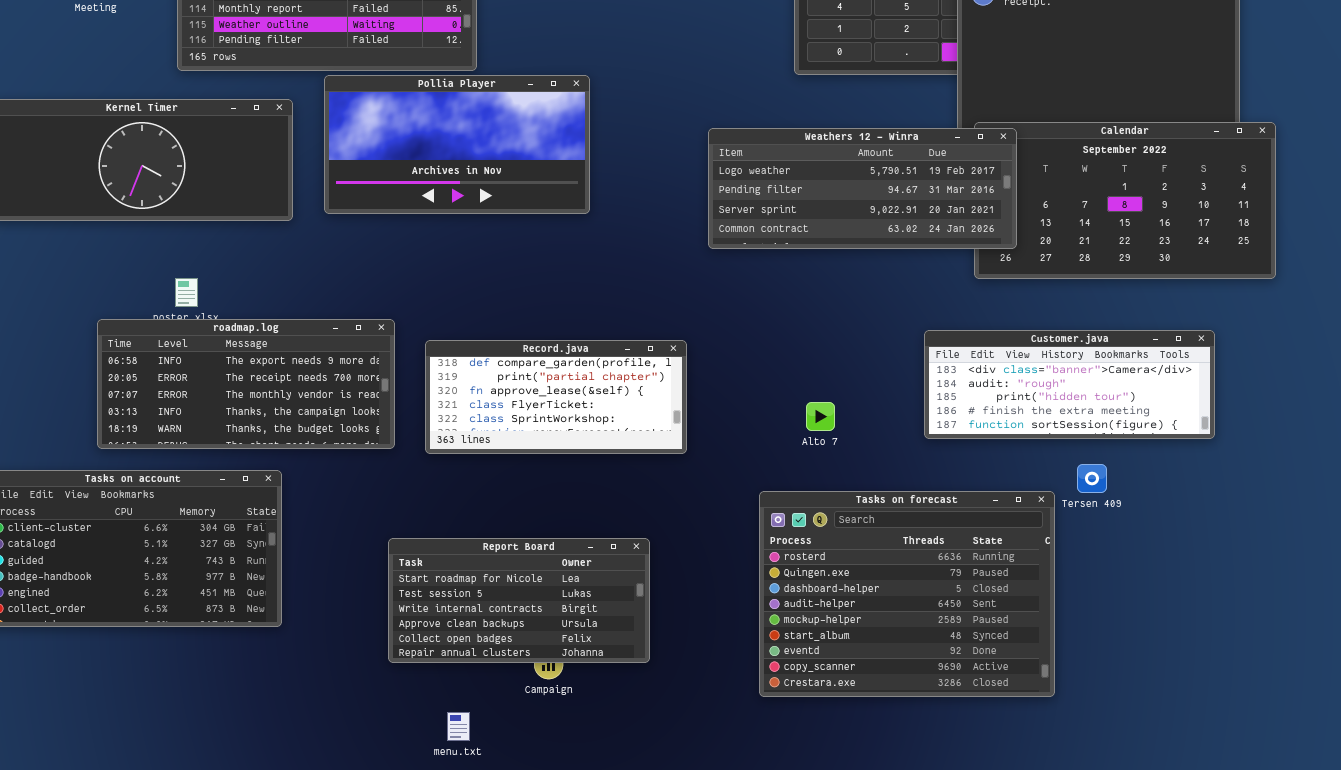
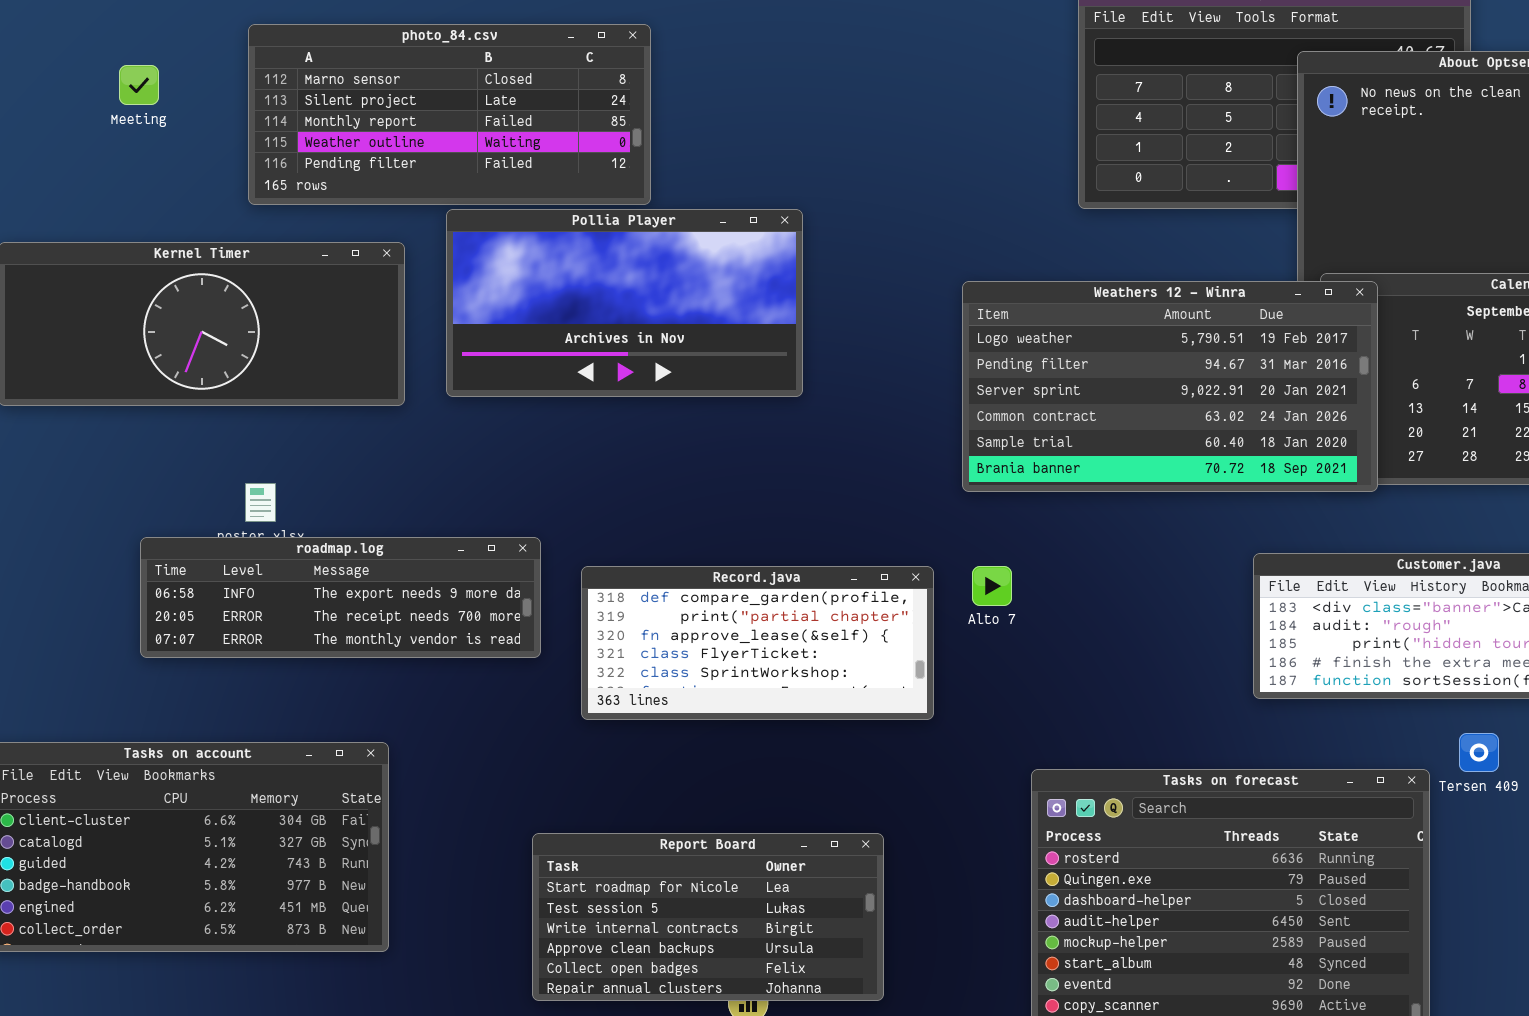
Weathers 12 - Winra: [708,128,1017,249] -> [962,281,1378,492], resized
roadmap.log: [97,319,395,449] -> [140,537,541,658], resized
Alto 7: [806,402,835,431] -> [972,566,1012,606], moved

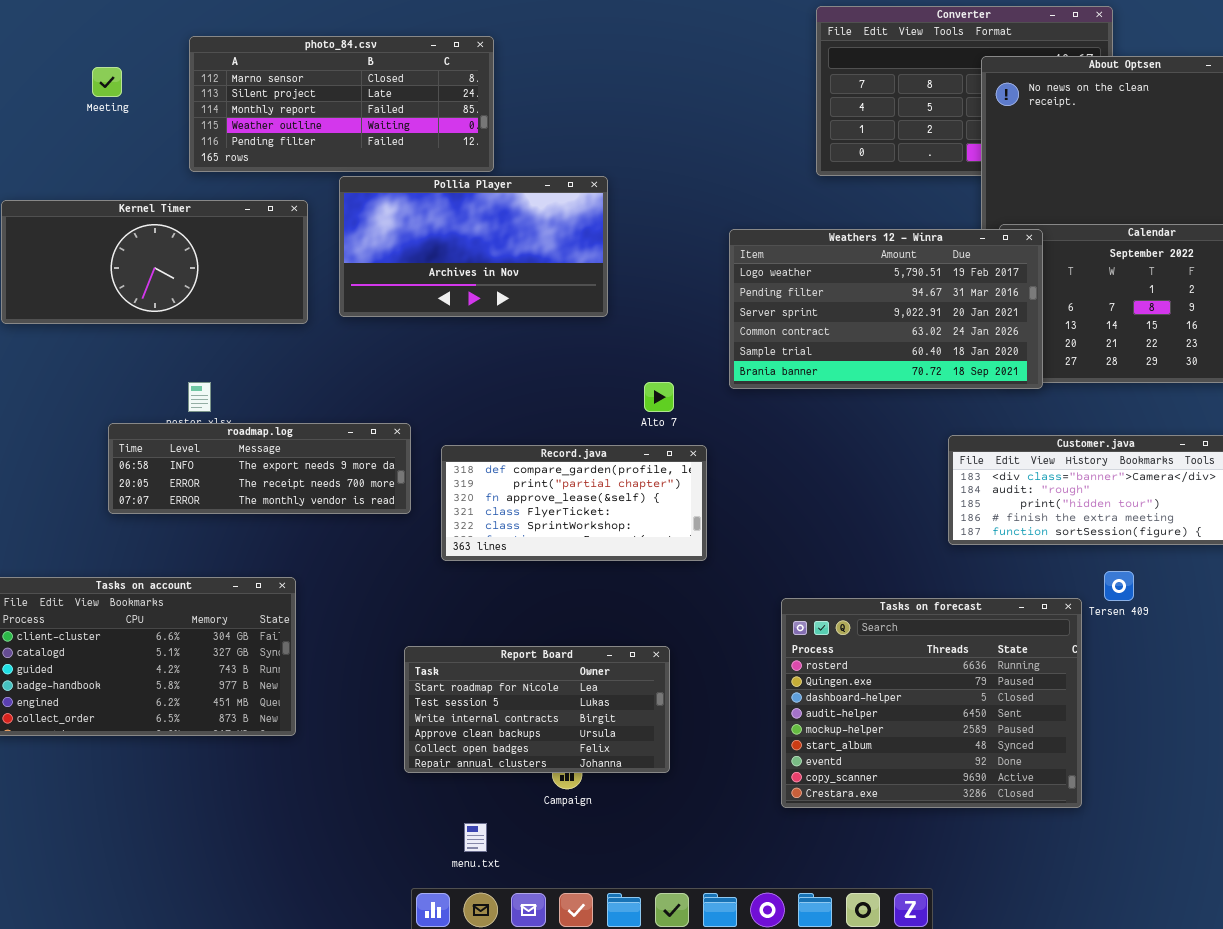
Alto 7: [972,566,1012,606] -> [644,382,674,412], moved

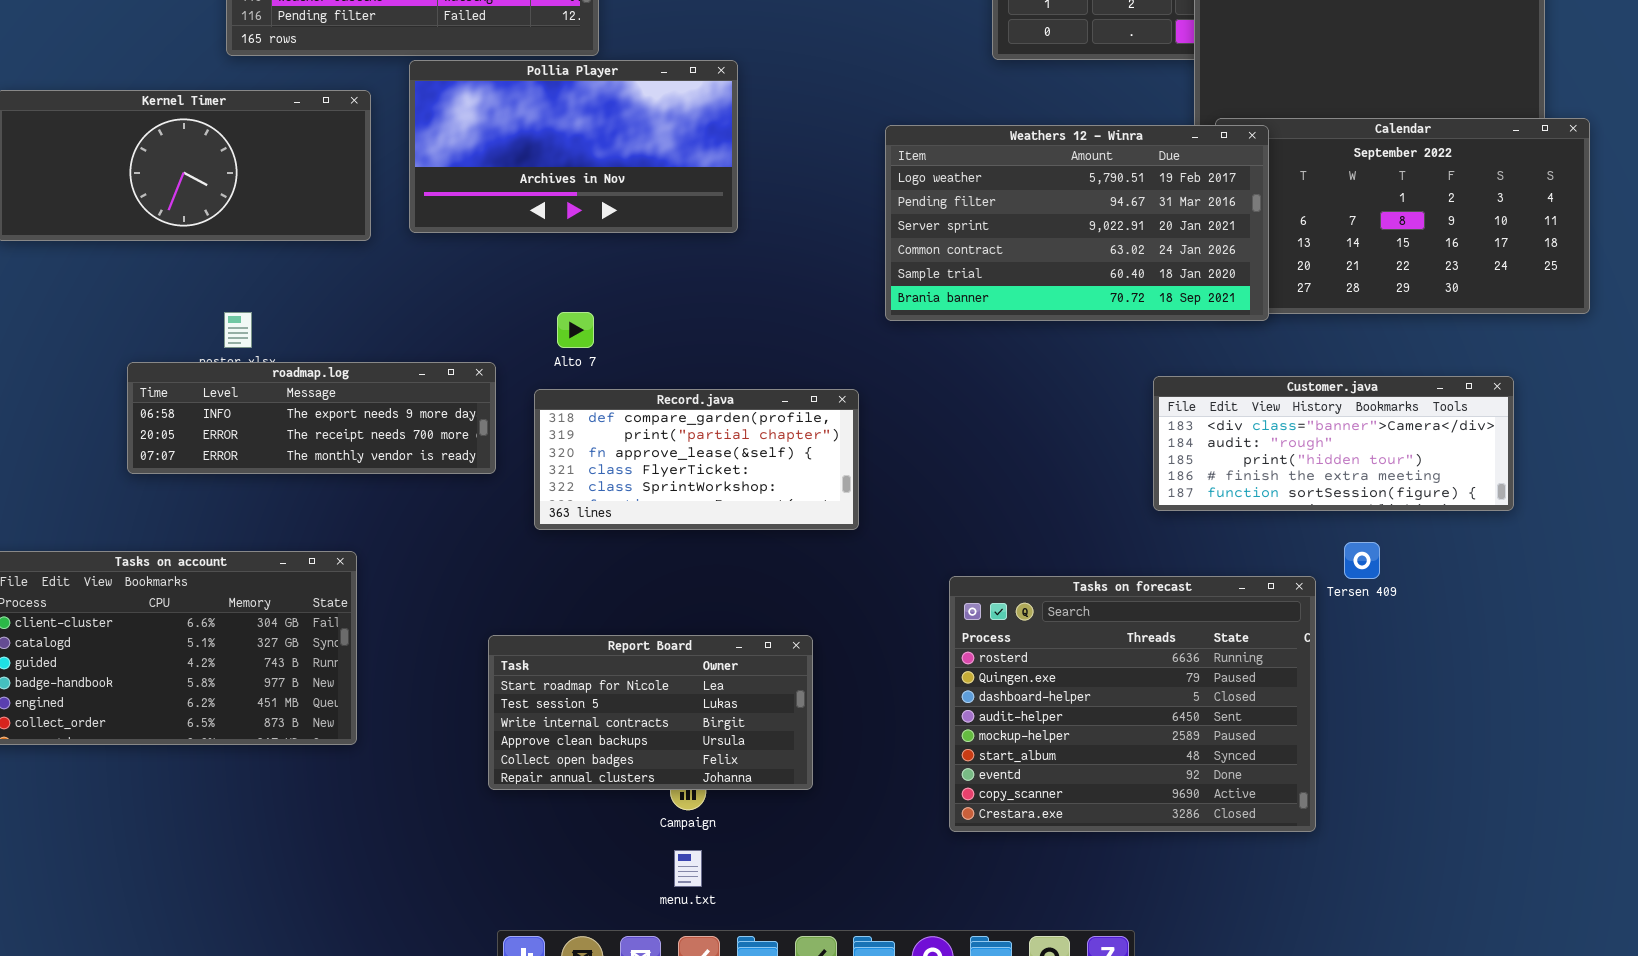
Alto 7: [644,382,674,412] -> [557,312,594,348], moved
menu.txt: [464,823,487,852] -> [674,850,702,887], moved

